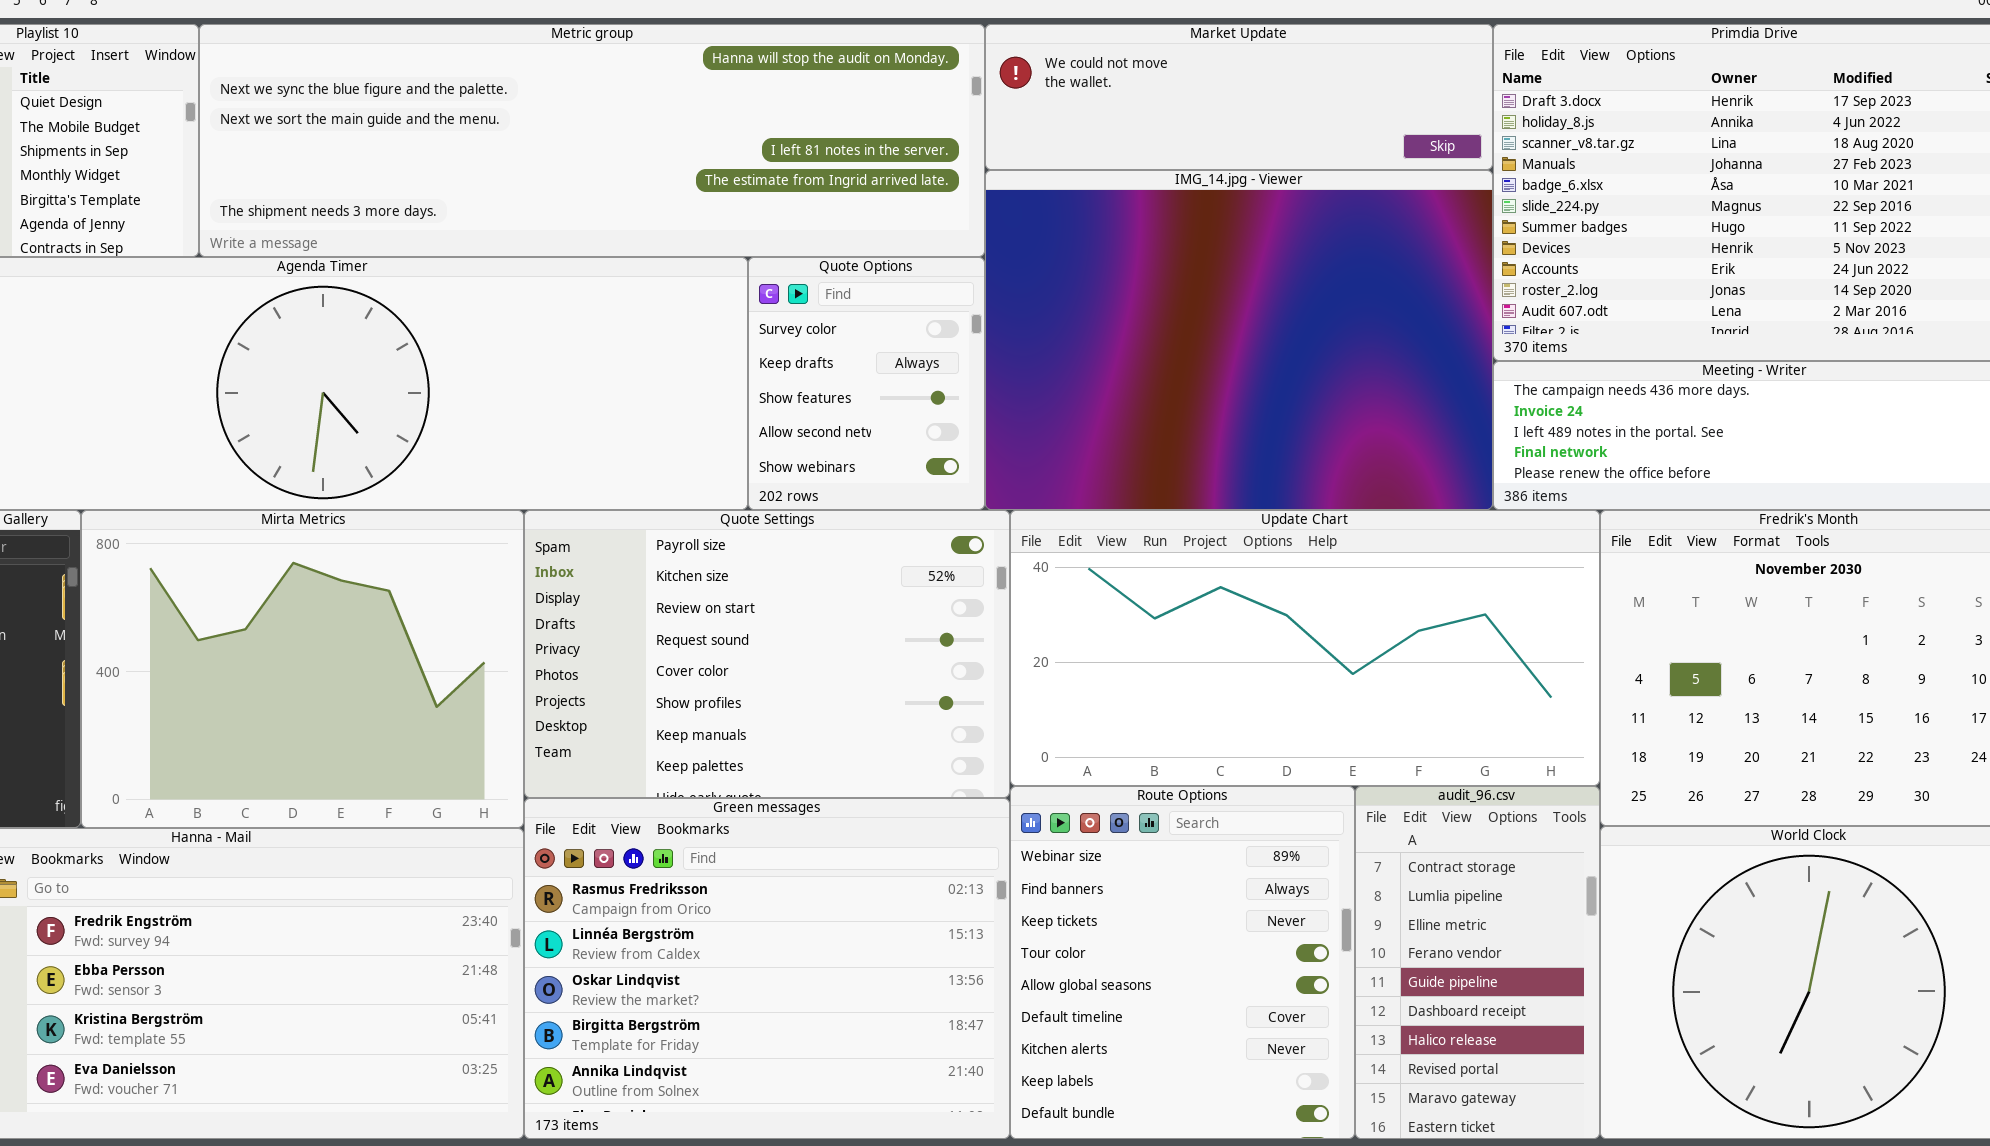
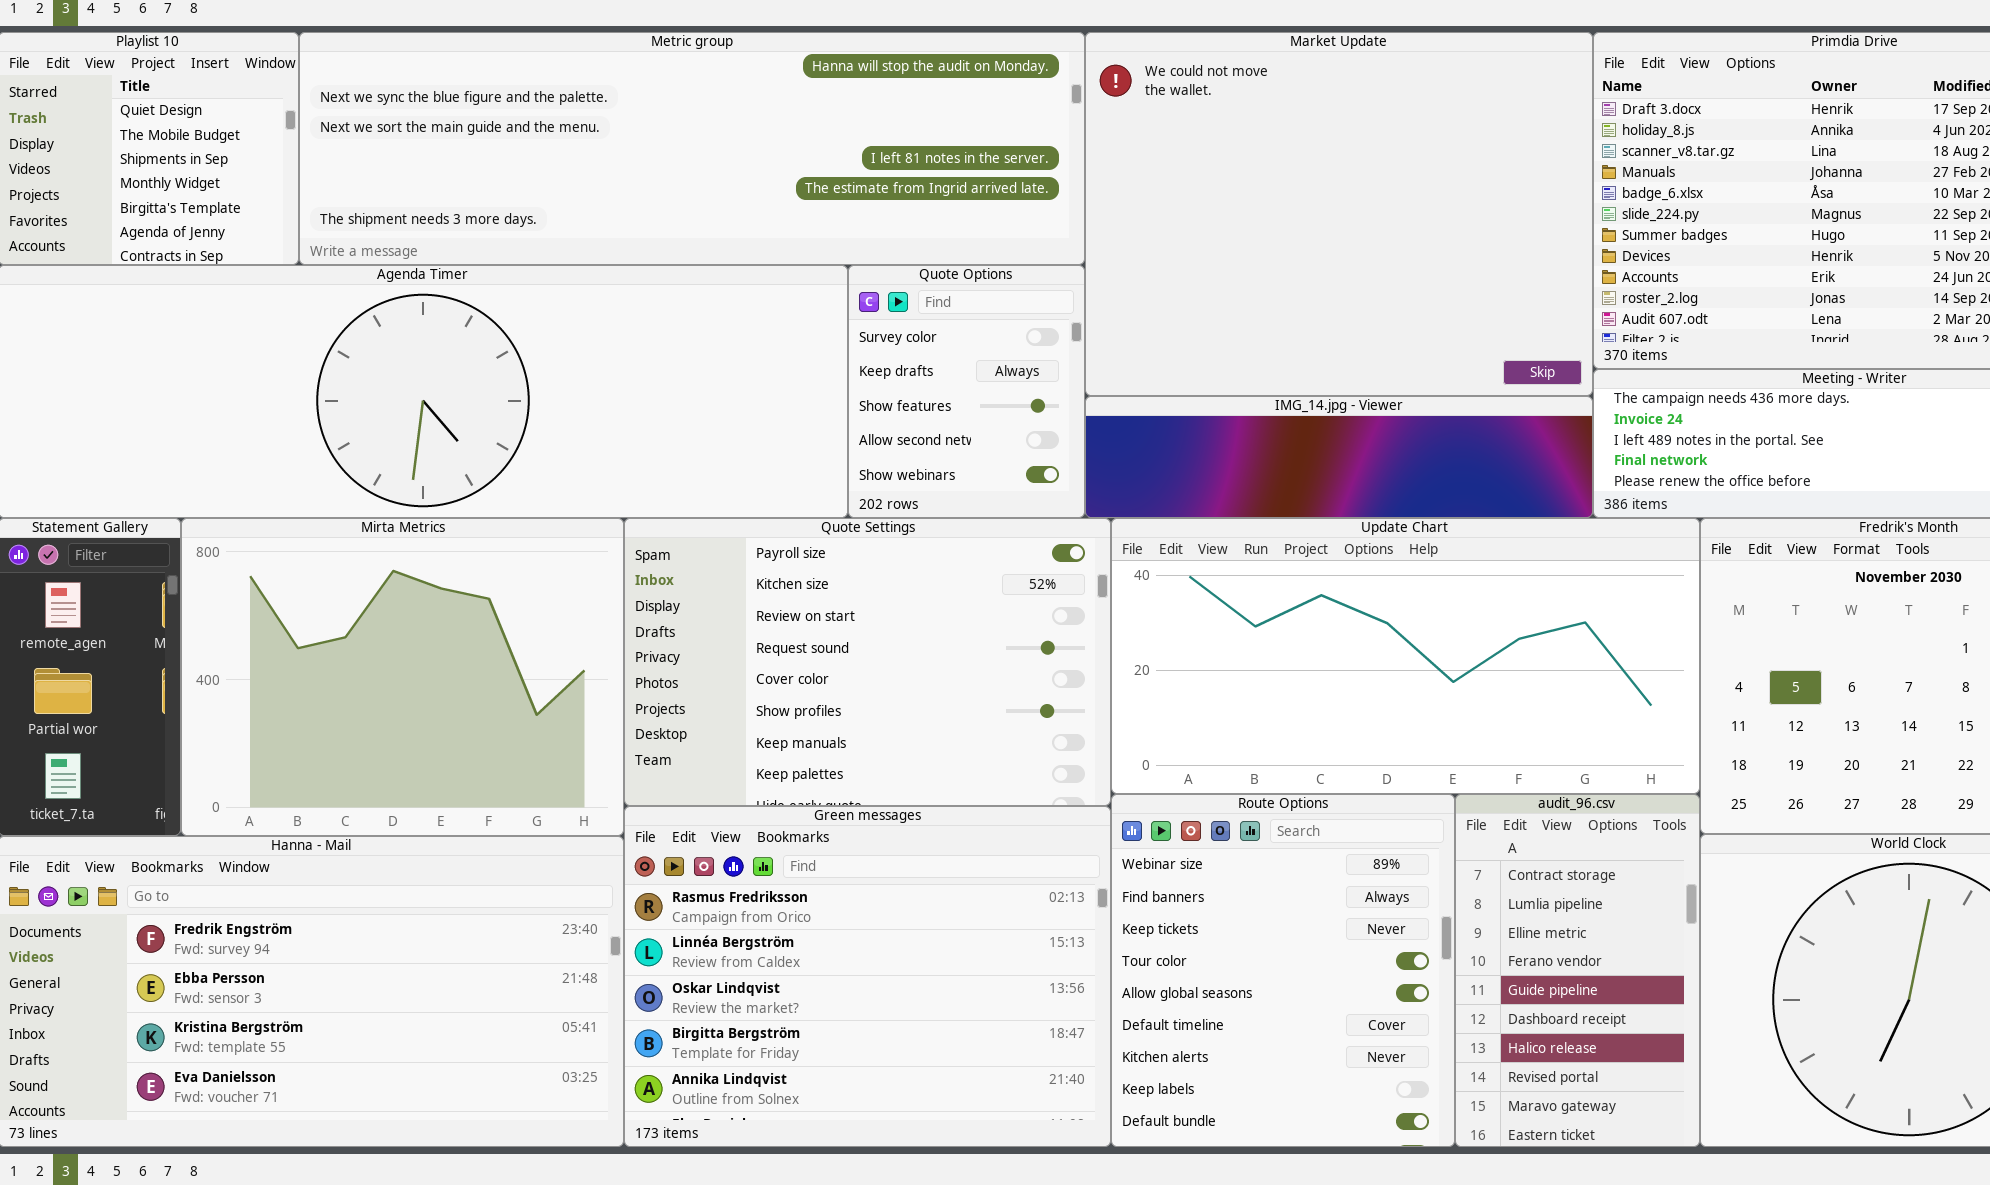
Market Update: [985,24,1493,170] -> [1085,32,1593,396], resized
IMG_14.jpg - Viewer: [985,170,1493,510] -> [1085,396,1593,518], resized

